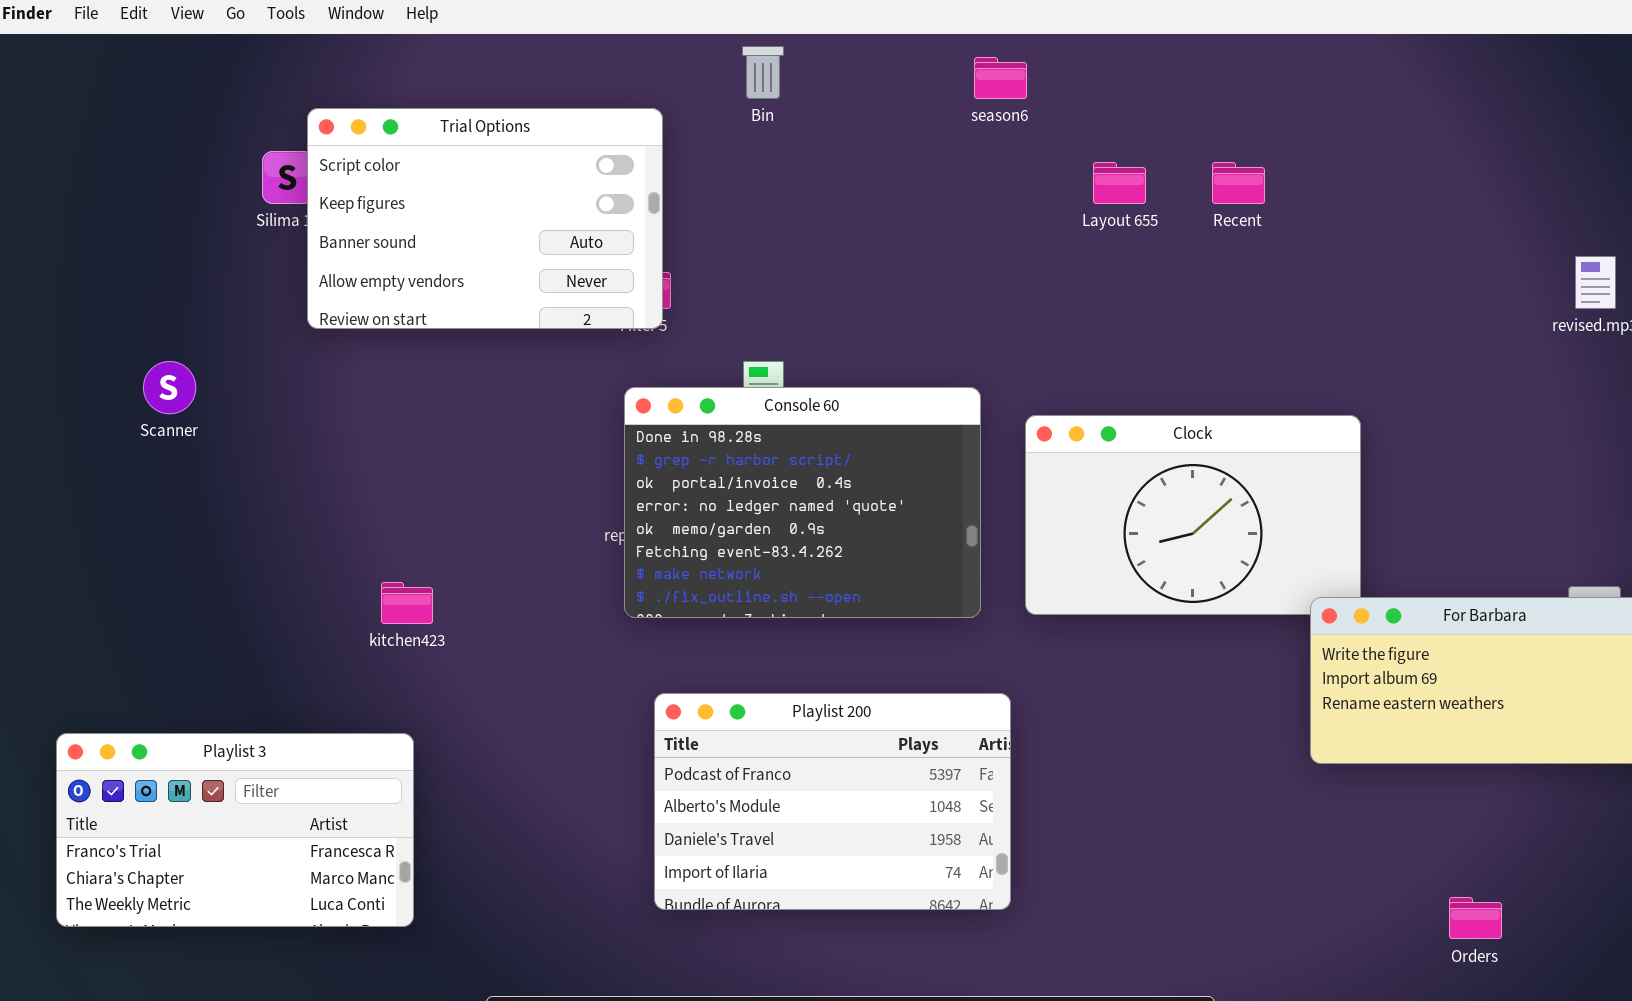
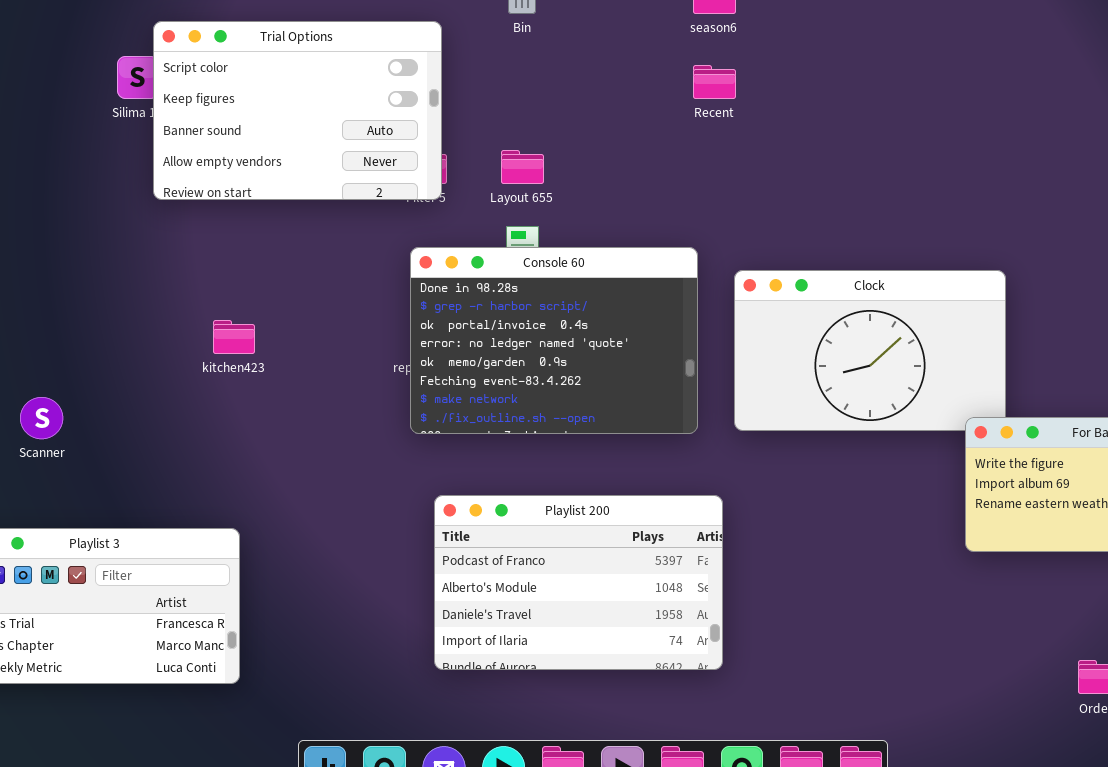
Layout 655: [1093,162,1146,204] -> [501,150,544,184], moved
Recent: [1212,162,1265,204] -> [693,65,736,99], moved
Scanner: [143,361,196,414] -> [20,397,63,439], moved
kitchen423: [381,582,433,624] -> [213,320,255,354], moved

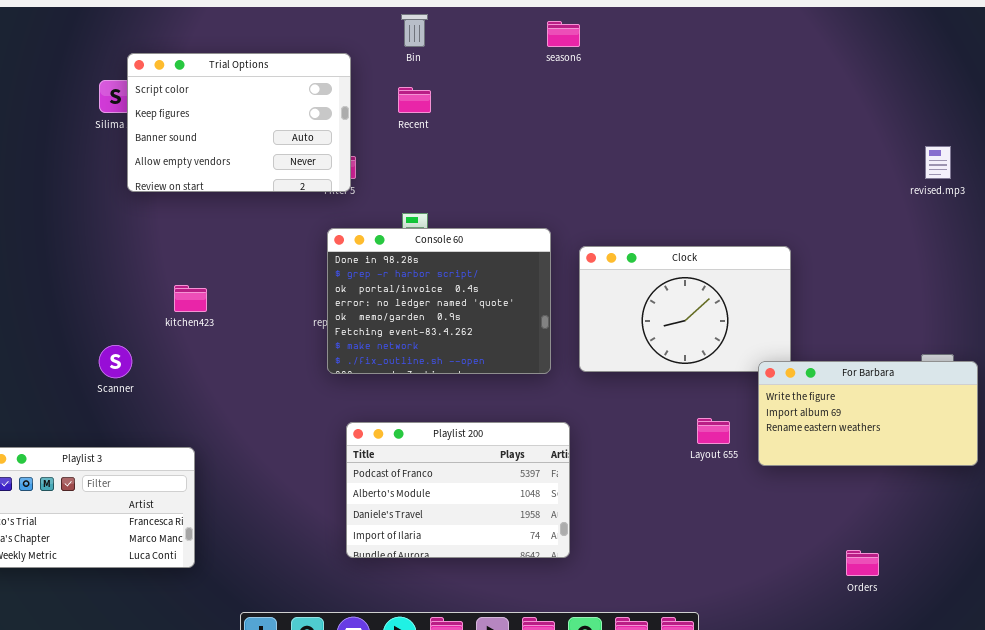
Recent: [693,65,736,99] -> [398,87,431,113], moved
Layout 655: [501,150,544,184] -> [697,418,730,444], moved
Scanner: [20,397,63,439] -> [99,345,132,378], moved

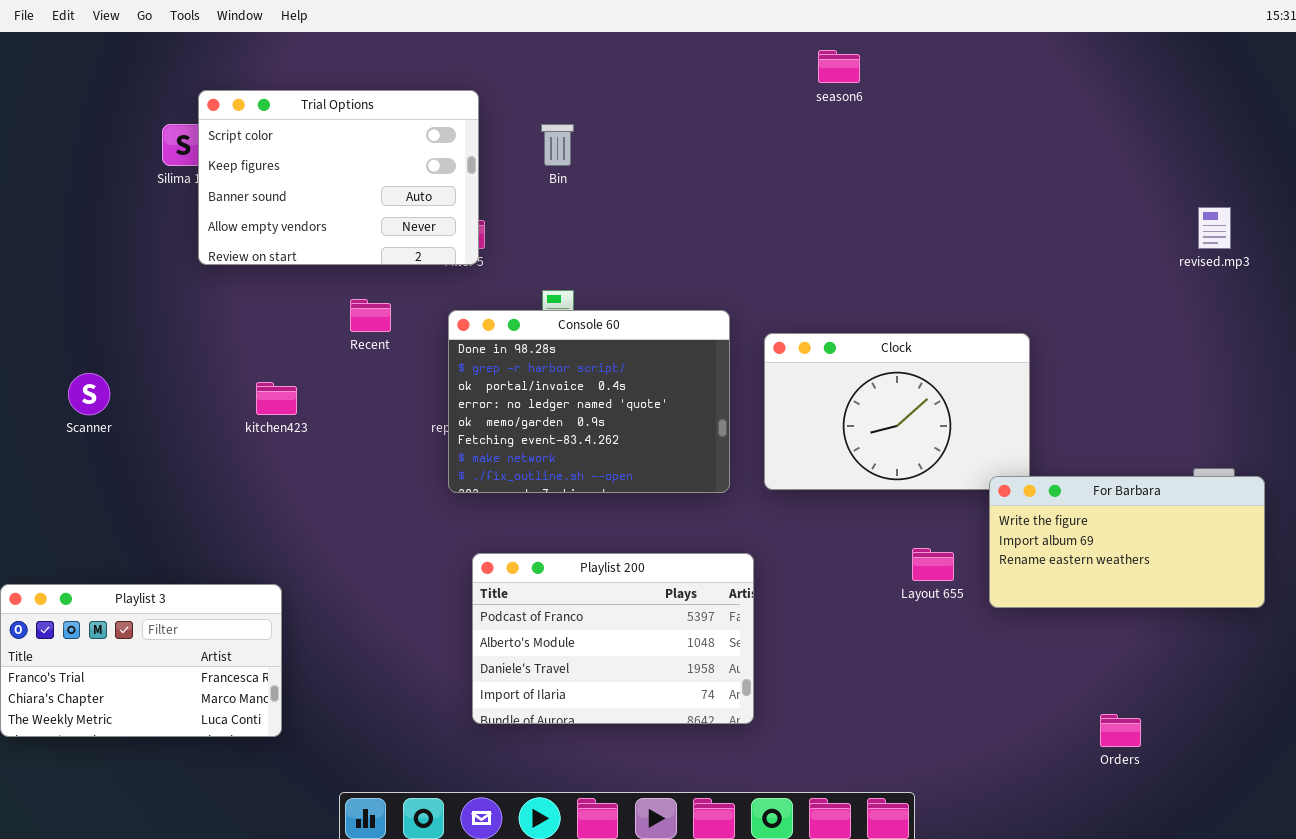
Bin: [401,14,428,47] -> [541,124,574,166], moved
season6: [547,21,580,47] -> [818,50,860,83], moved
Recent: [398,87,431,113] -> [350,299,391,332], moved
Scanner: [99,345,132,378] -> [68,373,110,415], moved

